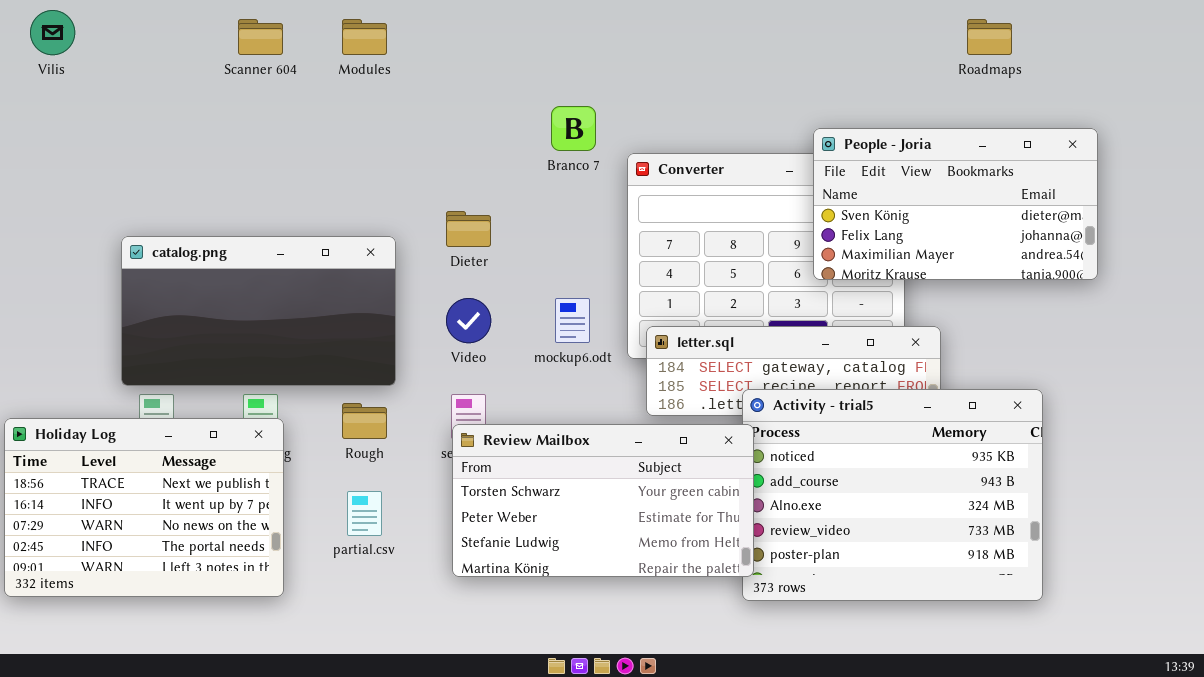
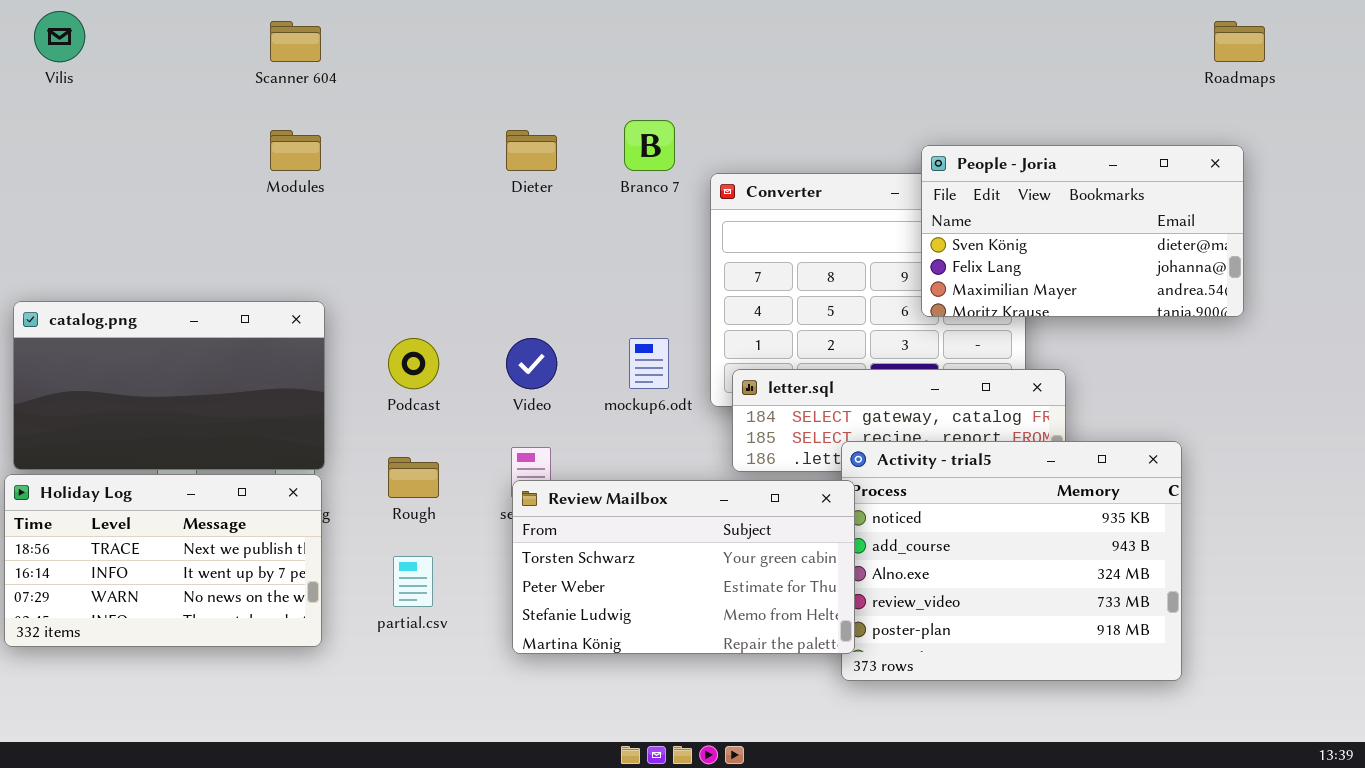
Modules: [342,19,387,55] -> [270,130,321,171], moved
Roadmaps: [967,19,1012,55] -> [1214,21,1265,62], moved
Dieter: [446,211,491,247] -> [506,130,557,171], moved
catalog.png: [121,236,396,386] -> [13,301,325,470], moved
Holiday Log: [4,418,284,597] -> [4,474,322,647], resized

